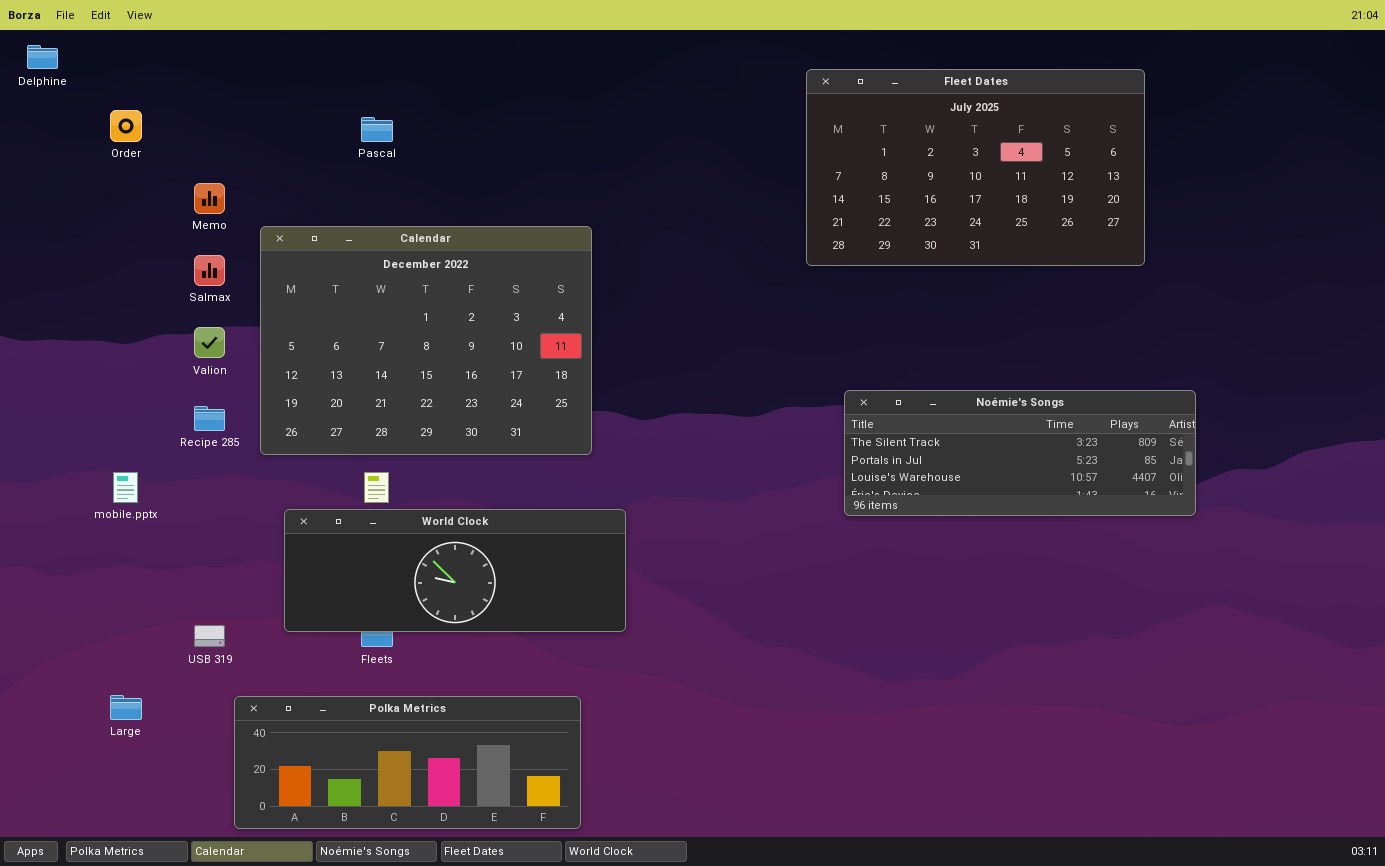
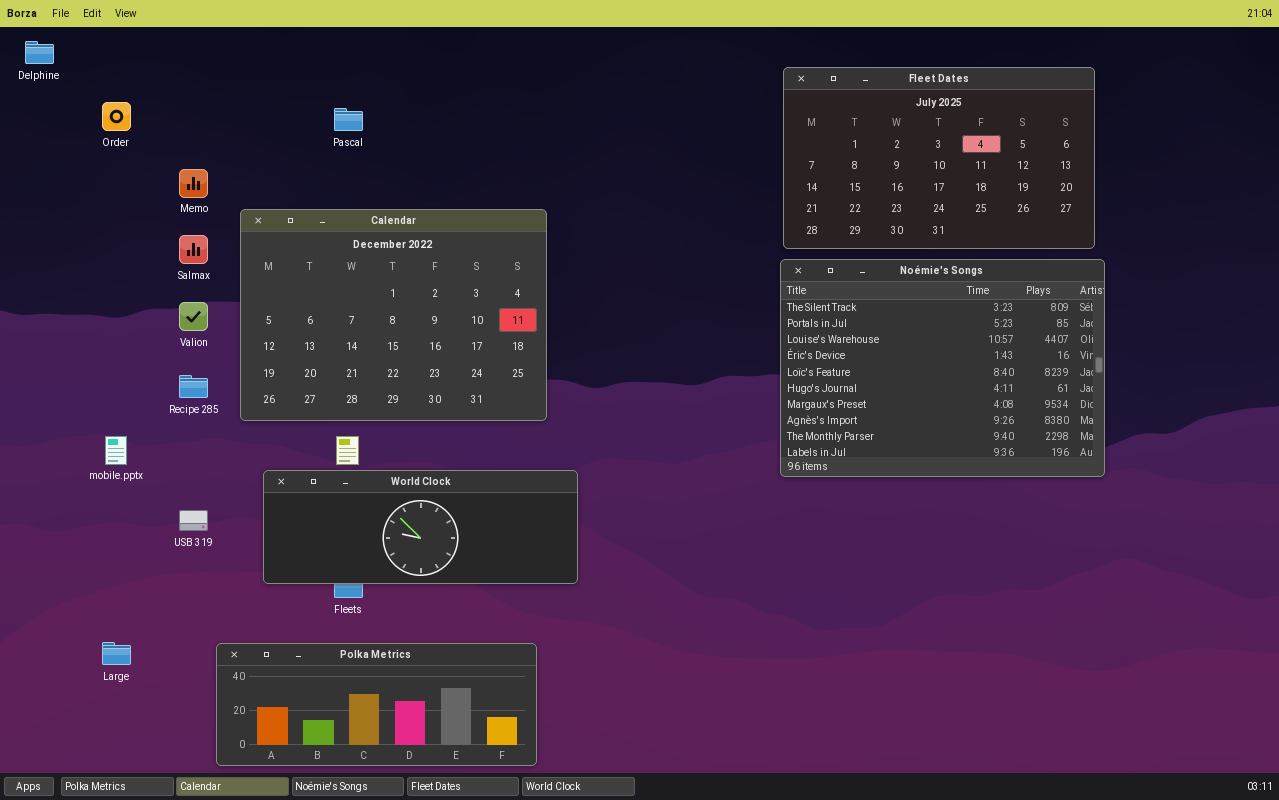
Fleet Dates: [806,69,1145,266] -> [783,67,1095,249], moved
Noémie's Songs: [844,390,1196,516] -> [780,259,1105,477], resized
USB 319: [194,625,225,647] -> [179,510,208,531], moved

